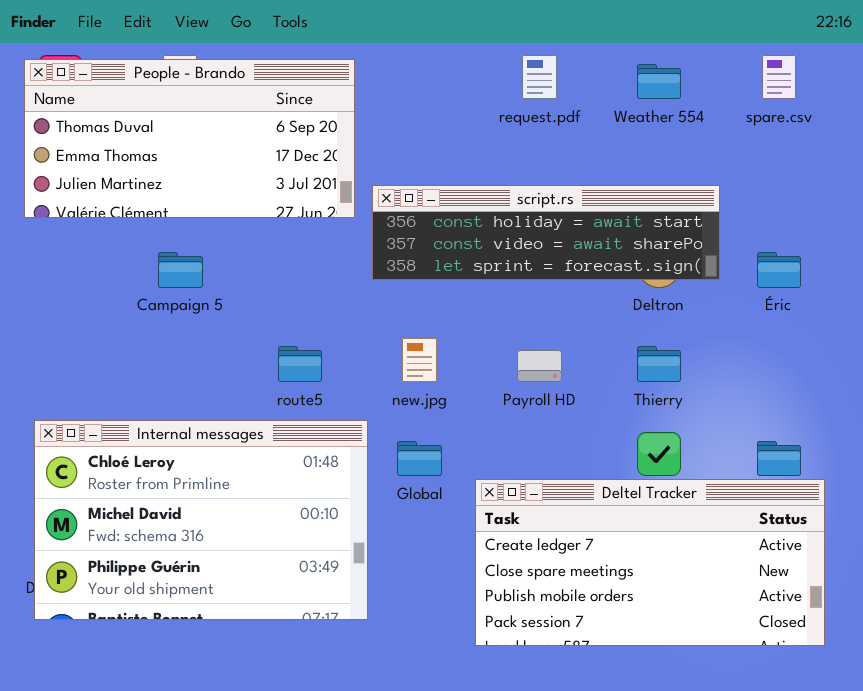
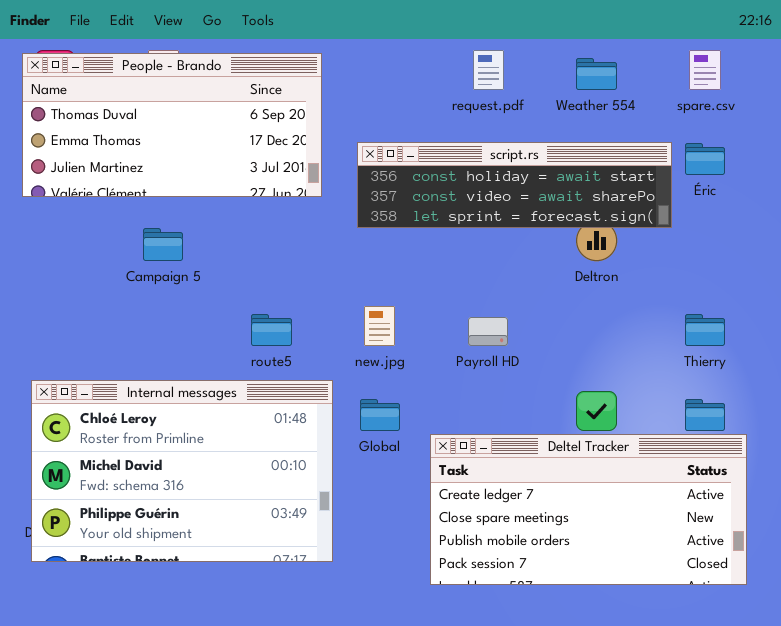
script.rs: [372,185,720,280] -> [357,142,672,228], moved
Éric: [757,252,801,288] -> [685,143,725,175], moved
Thierry: [637,346,681,382] -> [685,314,725,346], moved

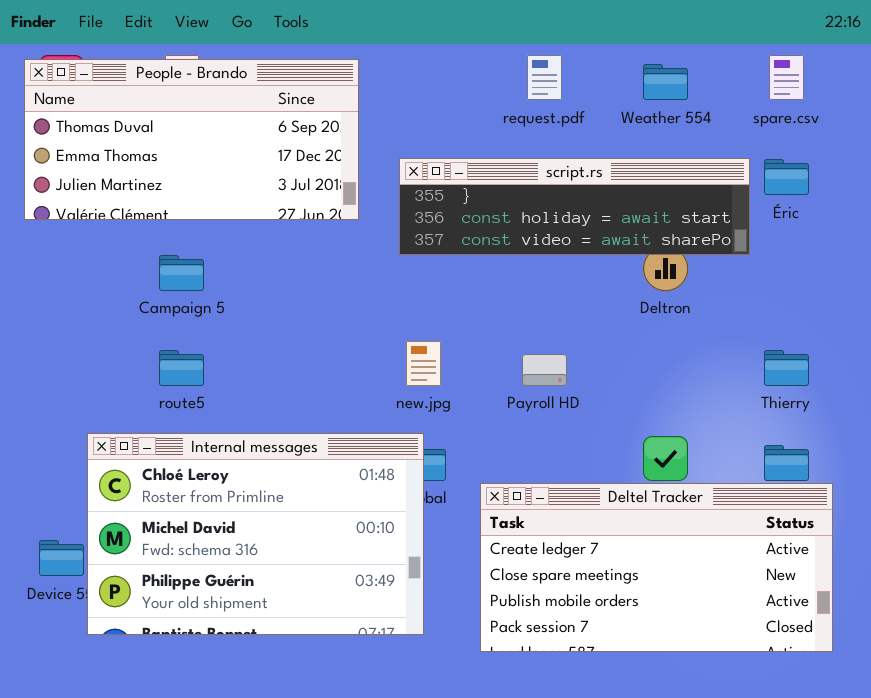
script.rs: [357,142,672,228] -> [399,158,750,255], scrolled up 1 row
route5: [251,314,292,346] -> [159,350,204,386], moved
Internal messages: [31,380,333,562] -> [87,433,424,635], moved

